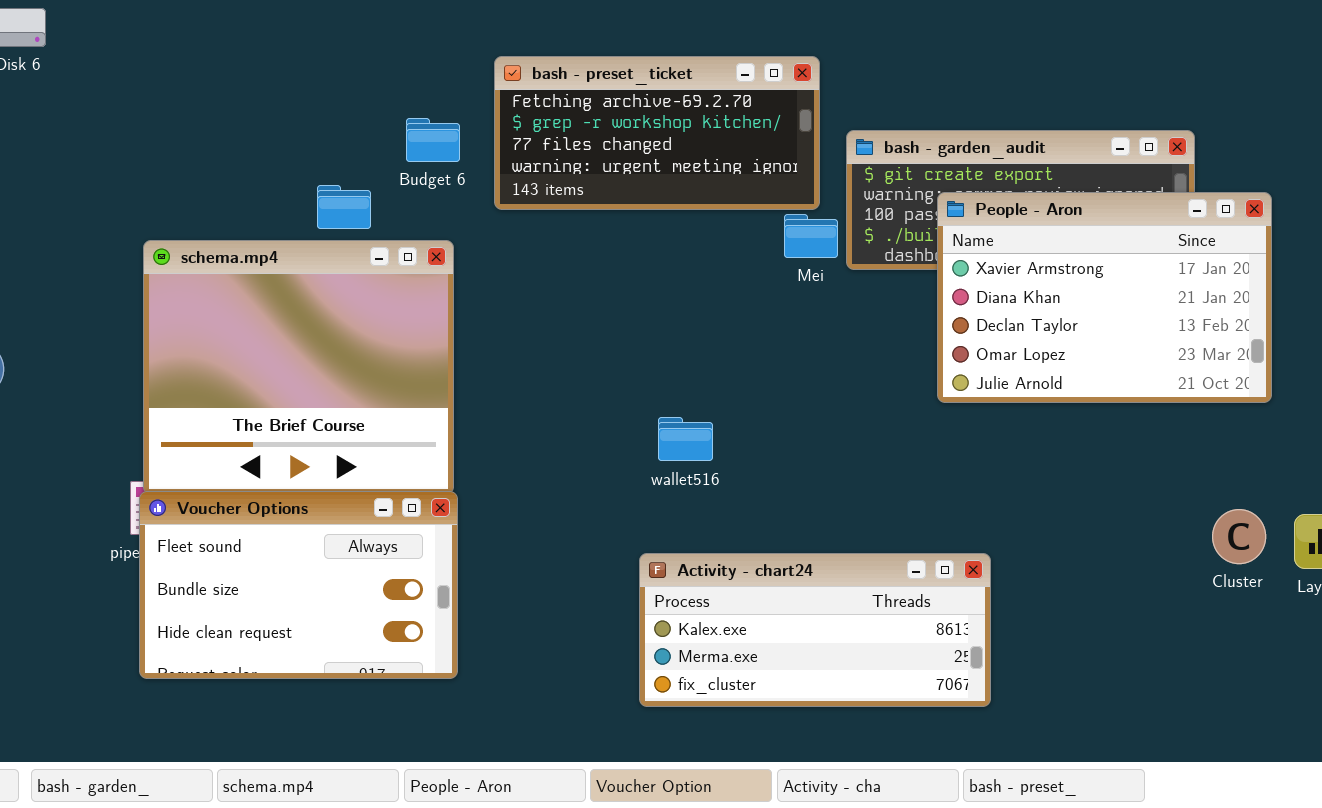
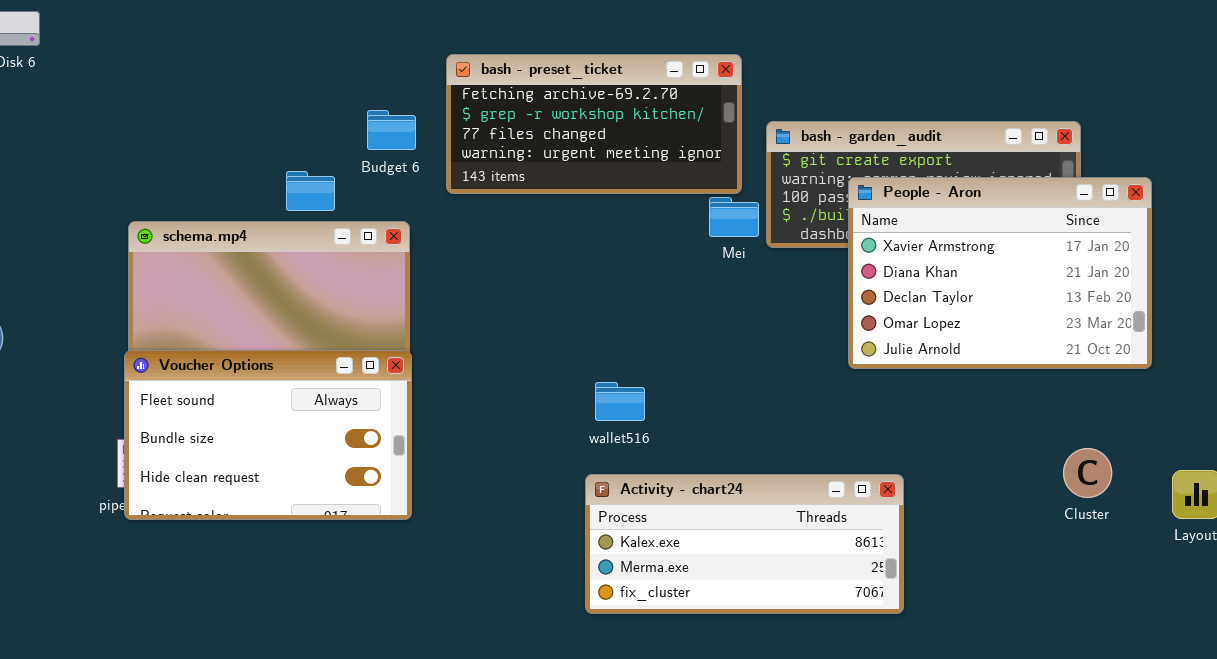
Voucher Options: [139,491,458,679] -> [124,350,412,520], moved
Cluster: [1212,509,1266,564] -> [1063,448,1112,498], moved
Activity - chart24: [639,553,991,707] -> [585,474,904,614], moved

